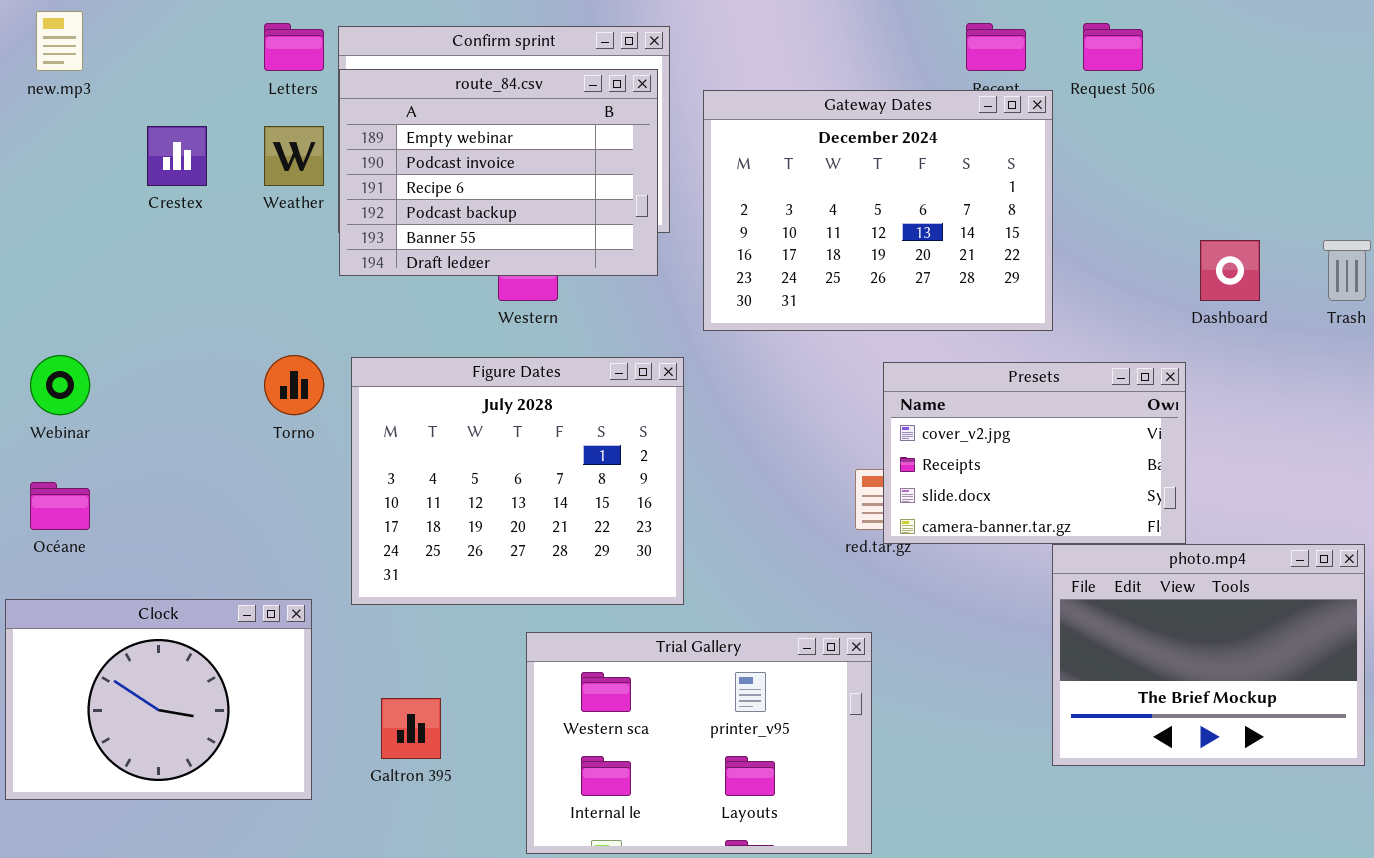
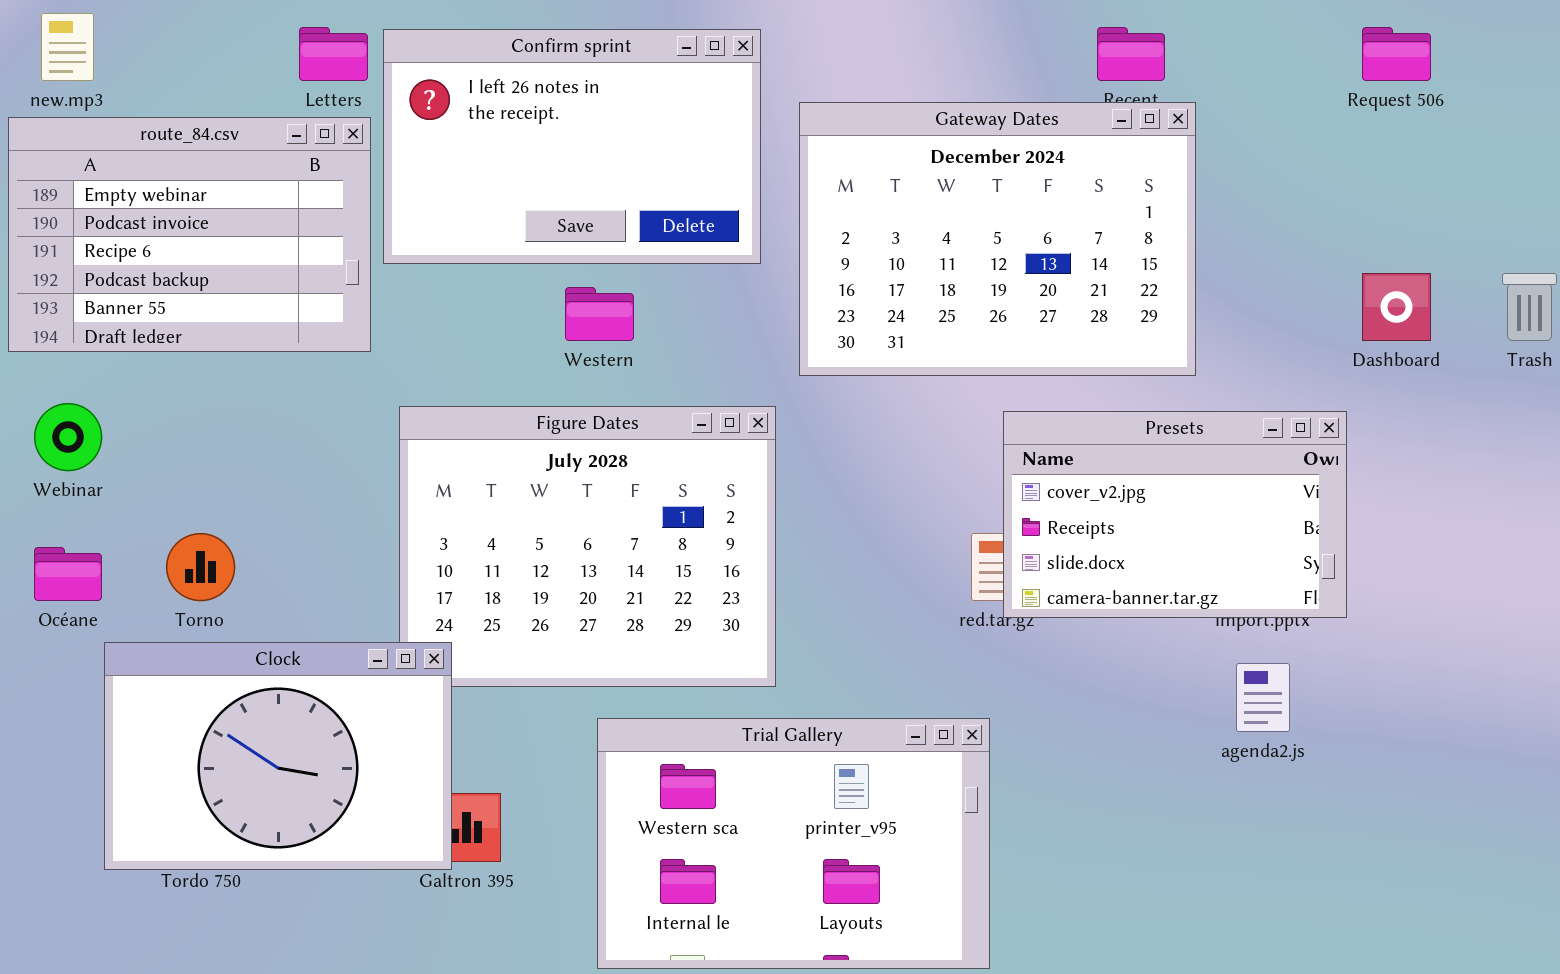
Request 506: [1083,23,1143,71] -> [1362,27,1431,81], moved
route_84.csv: [339,69,658,276] -> [8,117,371,352], moved
Torno: [264,355,324,415] -> [166,533,235,601], moved
photo.mp4: [1052,544,1365,766] -> none, closed
Clock: [5,599,312,800] -> [104,642,452,870], moved

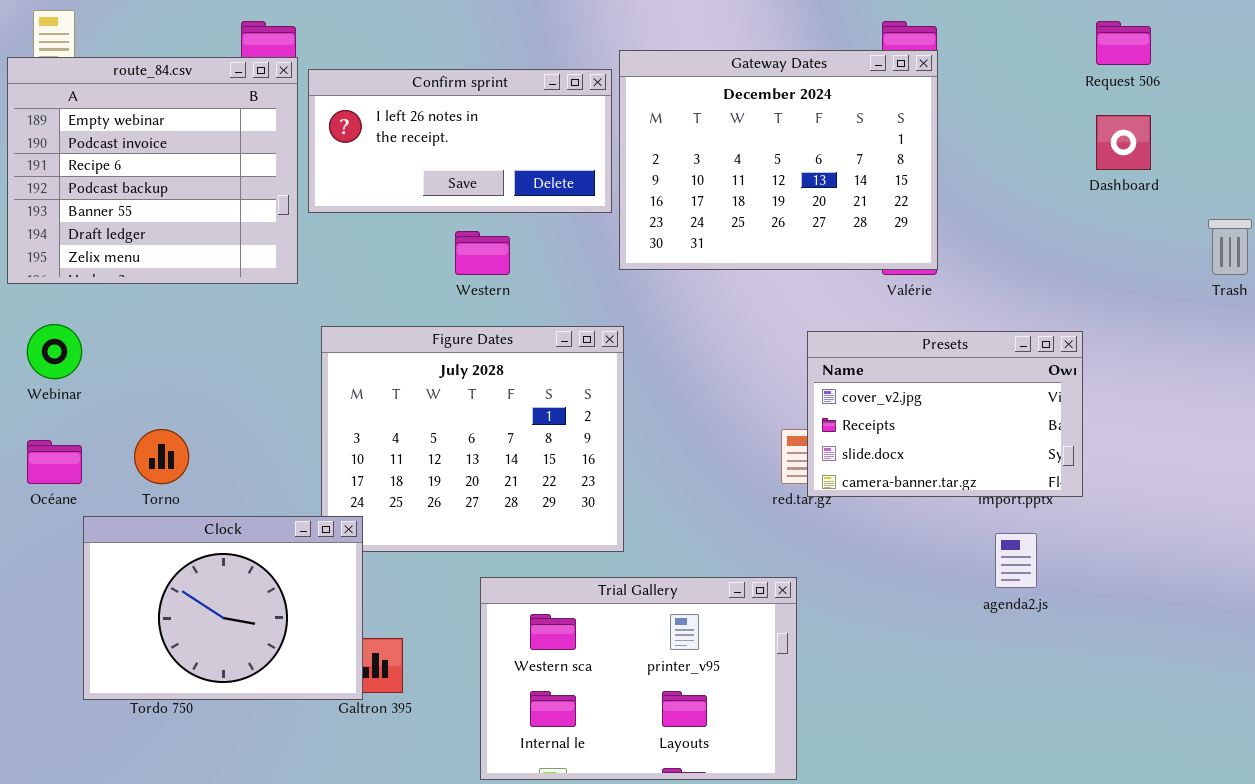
Confirm sprint: [383,29,761,264] -> [308,69,612,213], resized
Gateway Dates: [799,102,1196,376] -> [619,50,938,270], moved
route_84.csv: [8,117,371,352] -> [7,57,298,284], resized
Dashboard: [1362,273,1431,341] -> [1096,115,1151,170], moved

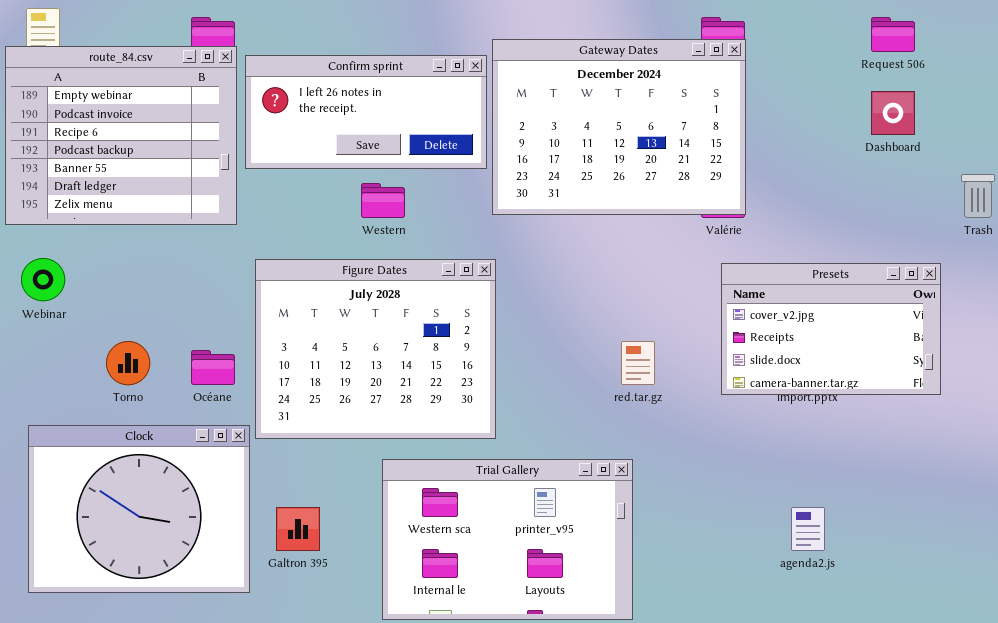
Presets: [807,331,1083,497] -> [721,263,941,395], moved
Océane: [27,440,82,484] -> [191,350,235,385], moved
Clock: [83,516,363,700] -> [28,425,250,593], moved, resized
agenda2.js: [995,533,1037,588] -> [791,507,825,551], moved

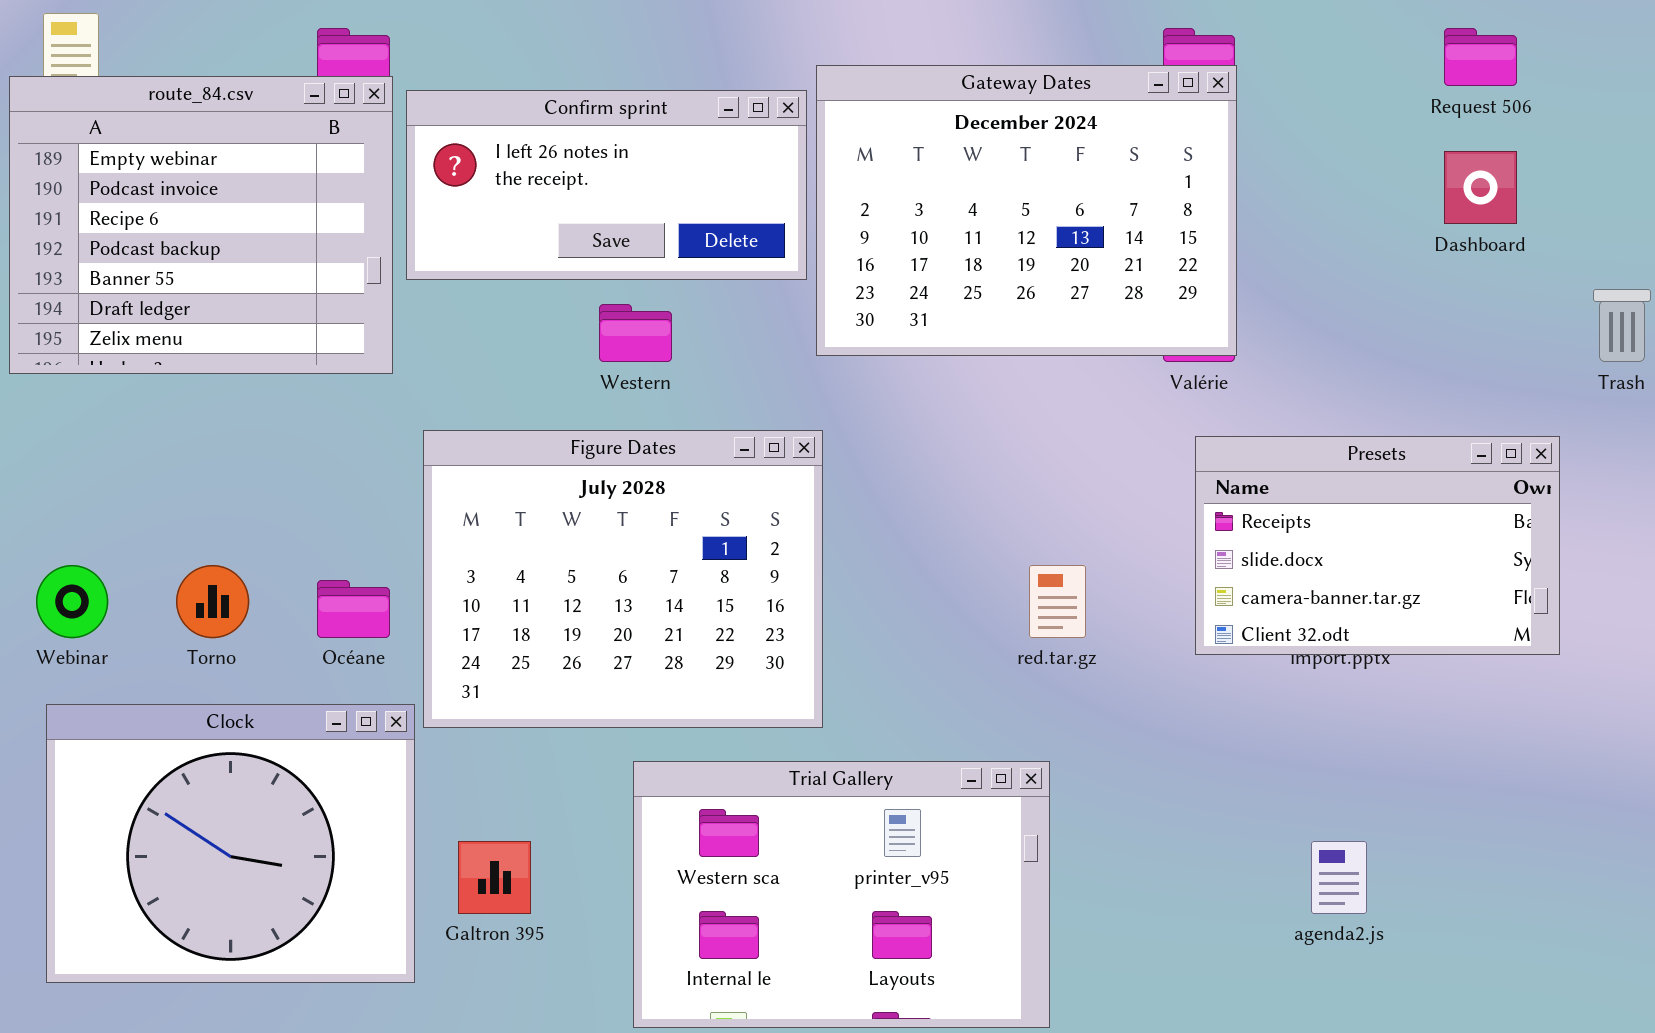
Webinar: [21,258,65,301] -> [36,565,108,638], moved
Presets: [721,263,941,395] -> [1195,436,1560,655], scrolled down 1 row

